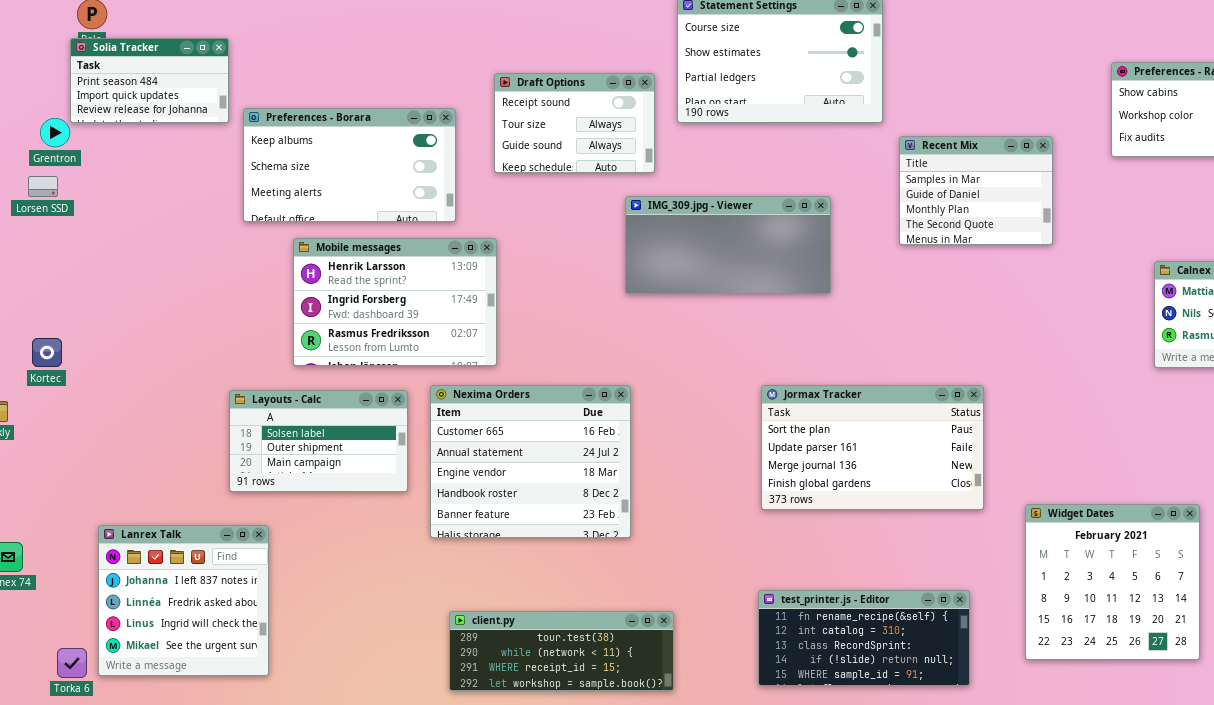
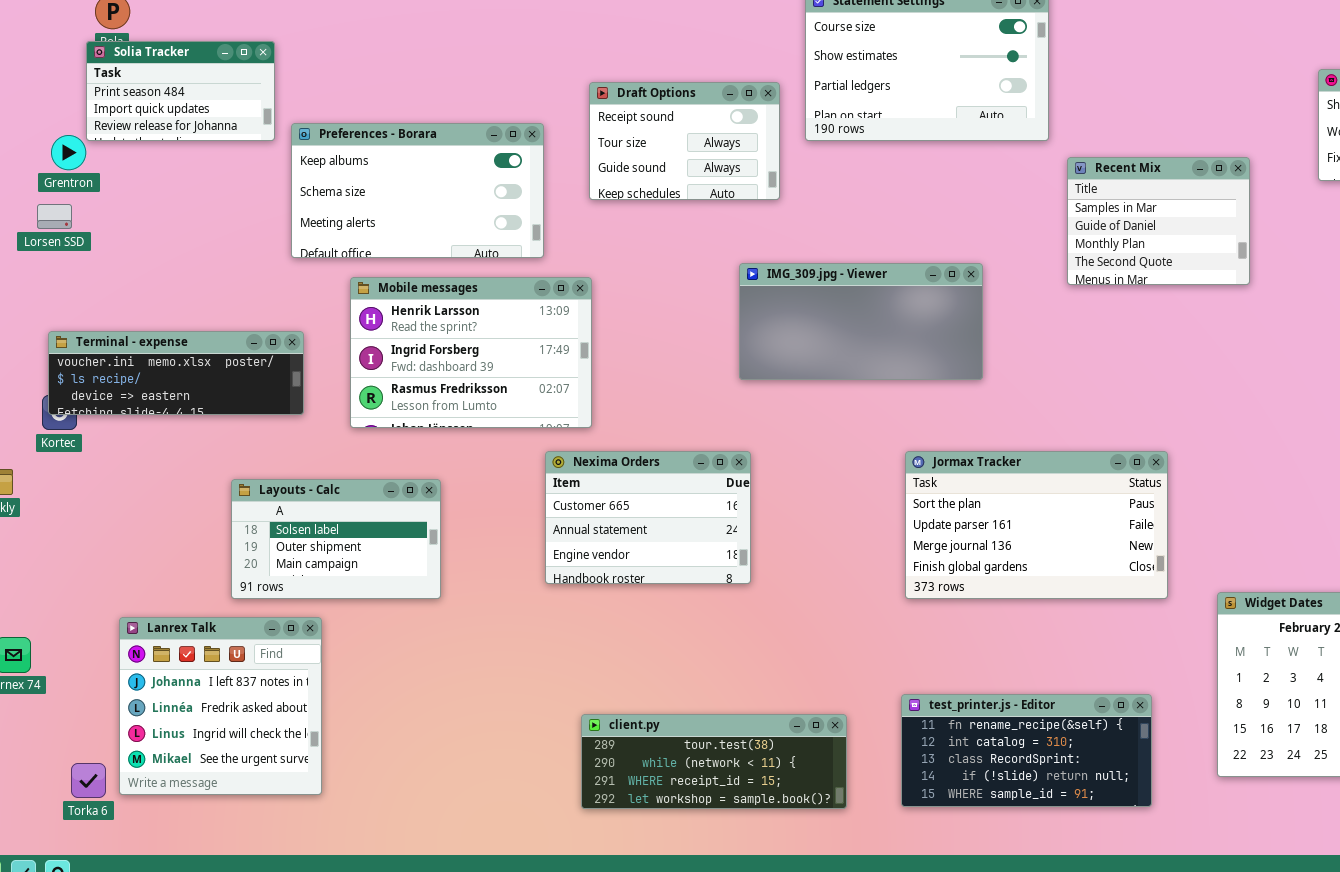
IMG_309.jpg - Viewer: [625,196,831,294] -> [739,263,983,380], moved
Terminal - expense: none -> [48,331,304,415], opened
Nexima Orders: [430,385,631,538] -> [545,451,751,584], resized
Layouts - Calc: [229,390,408,492] -> [231,479,441,599], moved
client.py: [449,611,674,691] -> [581,714,847,809], moved

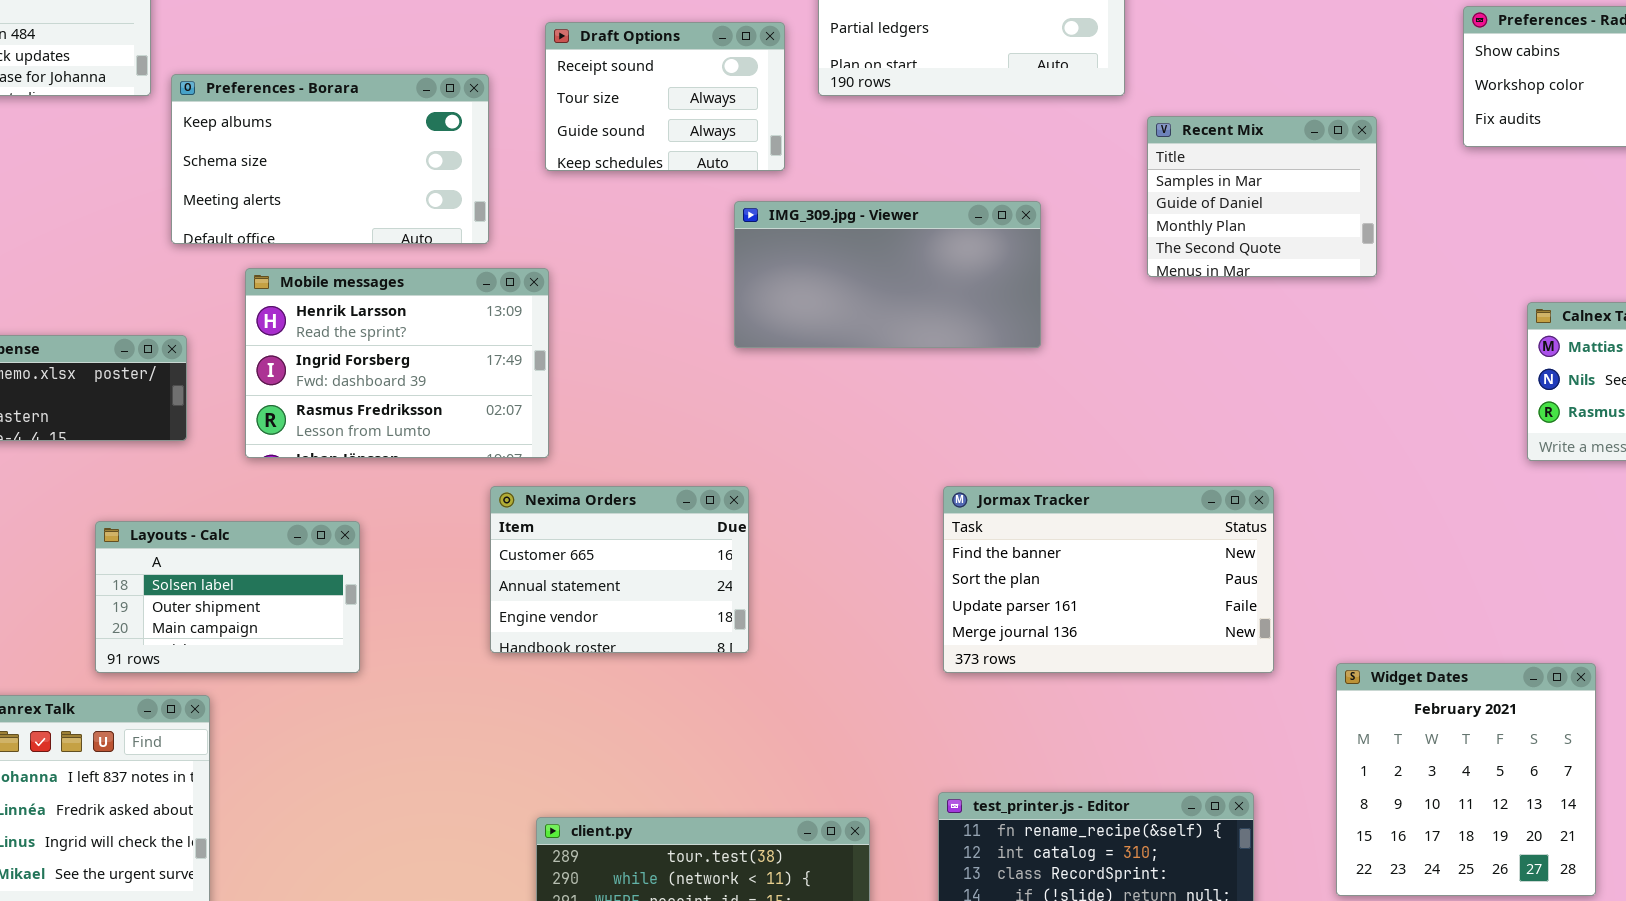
IMG_309.jpg - Viewer: [739,263,983,380] -> [734,201,1041,348], moved
Jormax Tracker: [905,451,1168,599] -> [943,486,1274,673], scrolled up 1 row

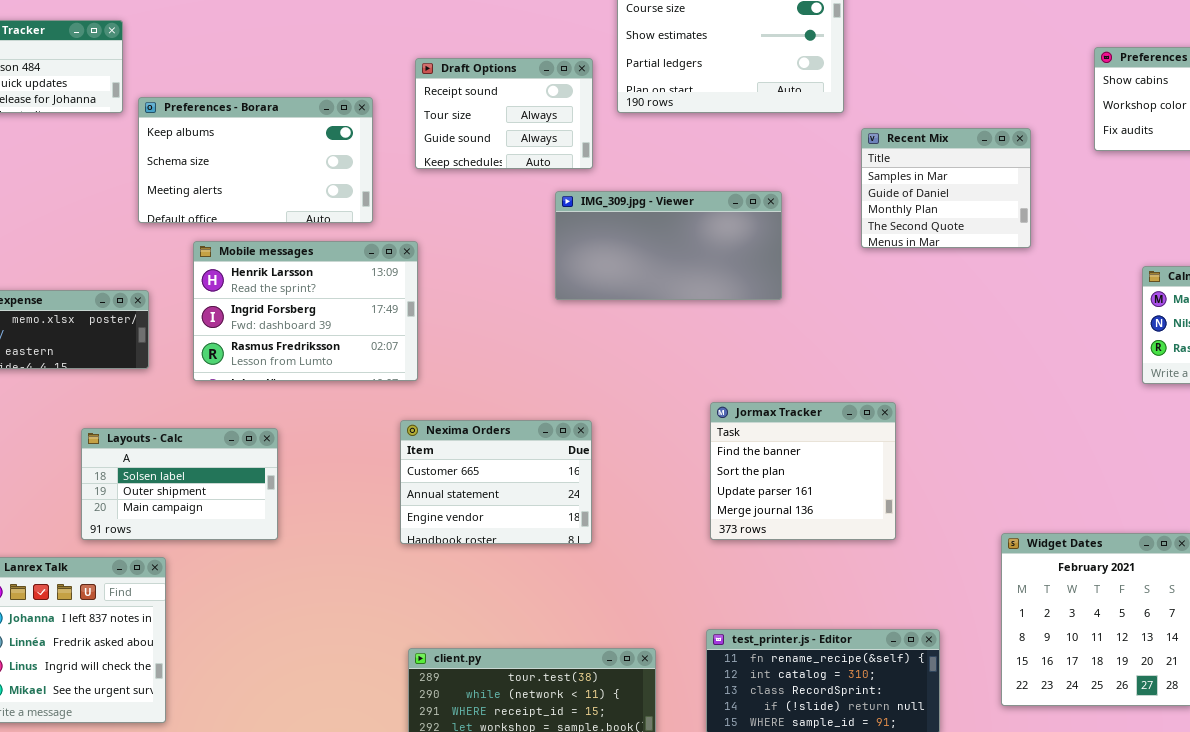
Nexima Orders: [490,486,749,653] -> [400,420,592,544], moved
Jormax Tracker: [943,486,1274,673] -> [710,402,896,540], resized

